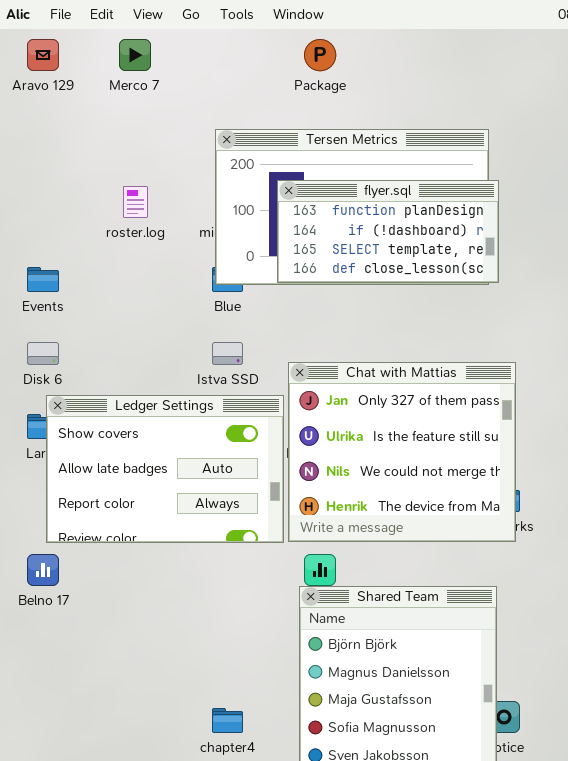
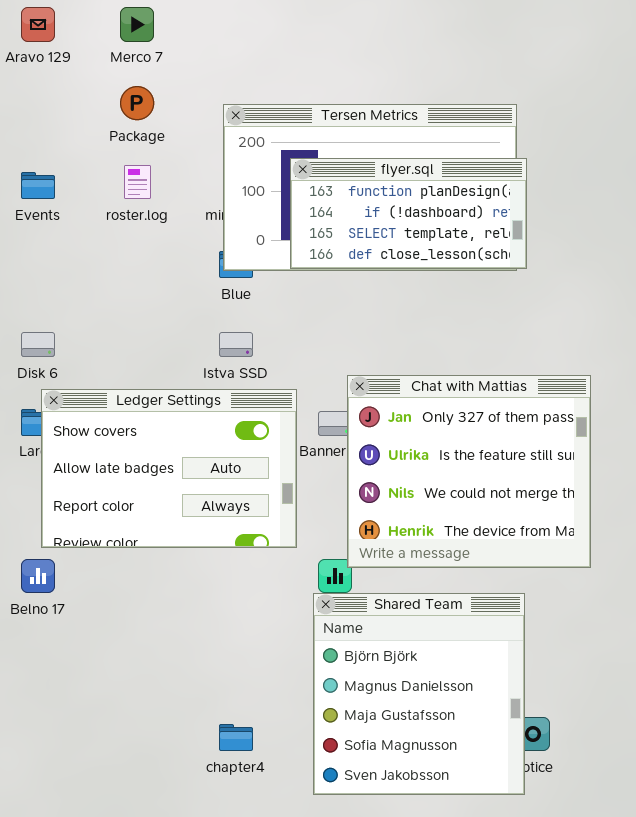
Package: [304,39,336,71] -> [120,86,154,120], moved
Events: [27,267,59,292] -> [21,172,55,199], moved
Chat with Mattias: [288,362,516,542] -> [347,375,591,568], moved

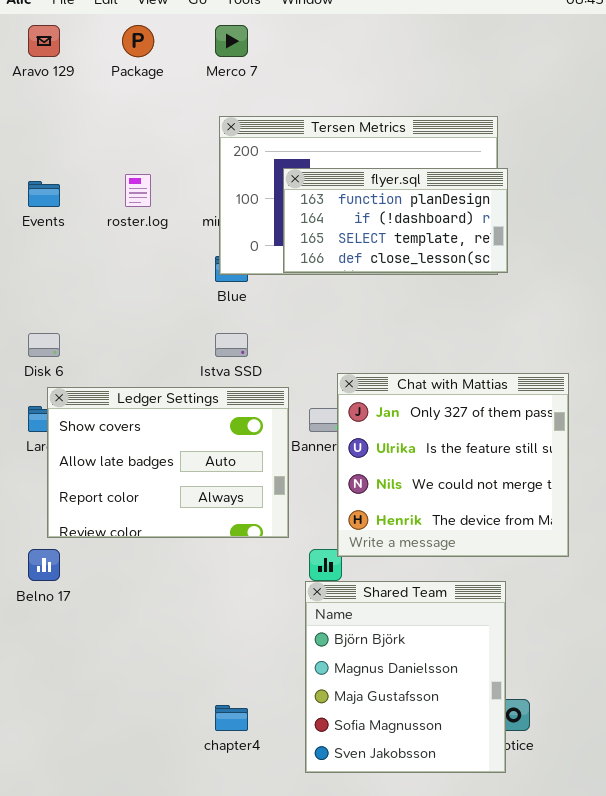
Merco 7: [120,7,154,42] -> [215,25,248,57], moved
Package: [120,86,154,120] -> [122,25,154,57], moved

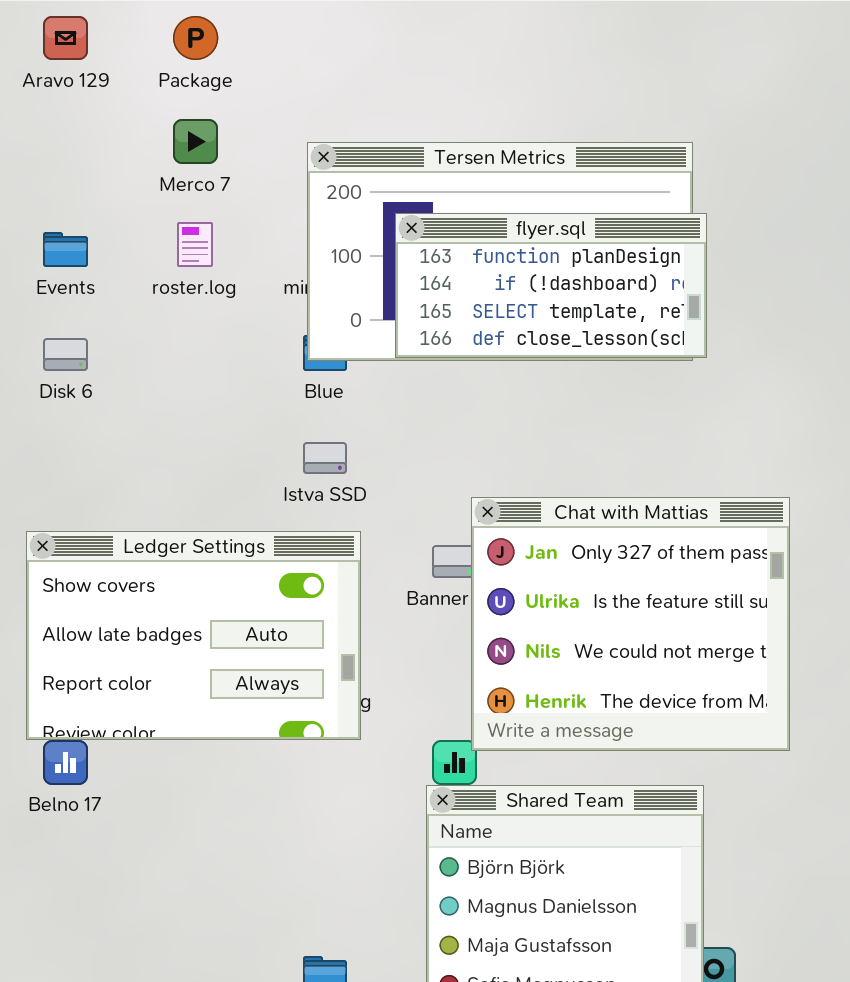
Merco 7: [215,25,248,57] -> [173,119,218,164], moved
Disk 6: [28,333,60,357] -> [43,338,88,371], moved
Ledger Settings: [47,387,289,538] -> [26,531,361,740], moved

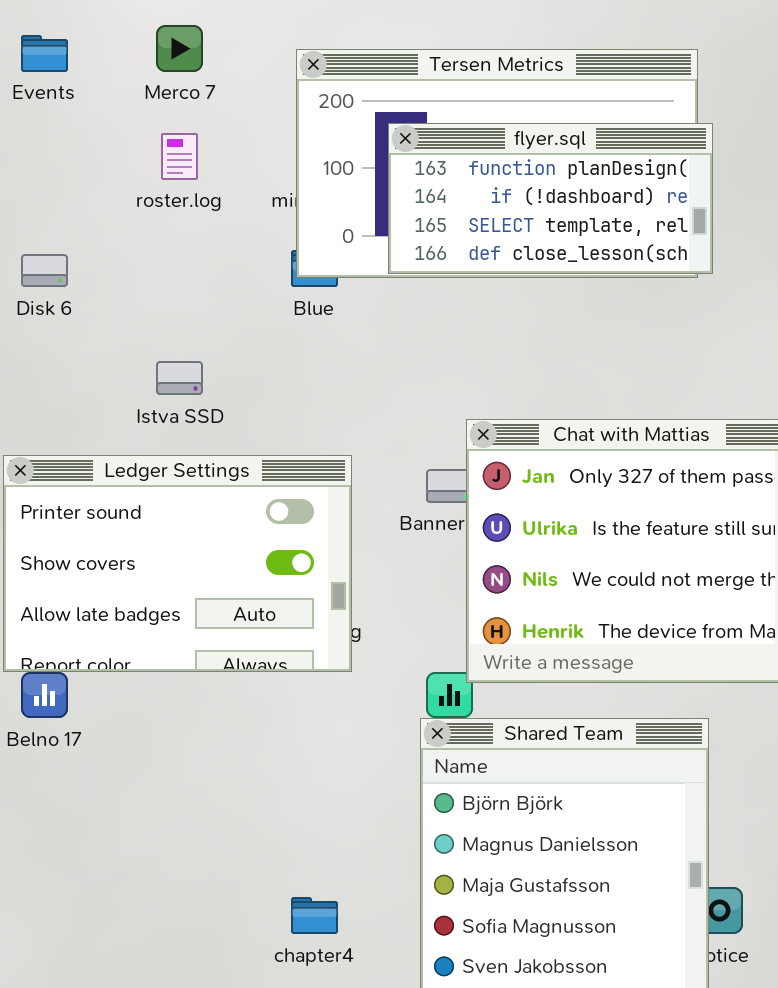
Events: [43,232,88,267] -> [21,35,68,72], moved
Istva SSD: [303,442,347,474] -> [156,361,203,395], moved
Ledger Settings: [26,531,361,740] -> [3,455,352,672], scrolled up 1 row

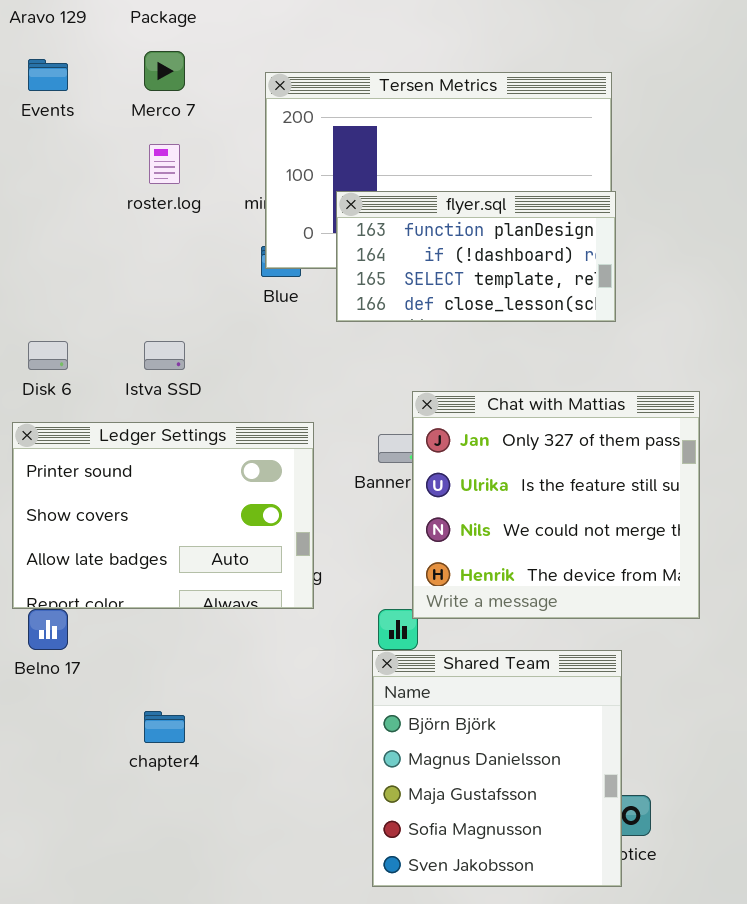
flyer.sql: [388,123,713,274] -> [336,191,616,322], moved
Disk 6: [21,254,68,287] -> [28,341,68,370], moved
chapter4: [291,897,338,934] -> [144,711,185,743], moved

